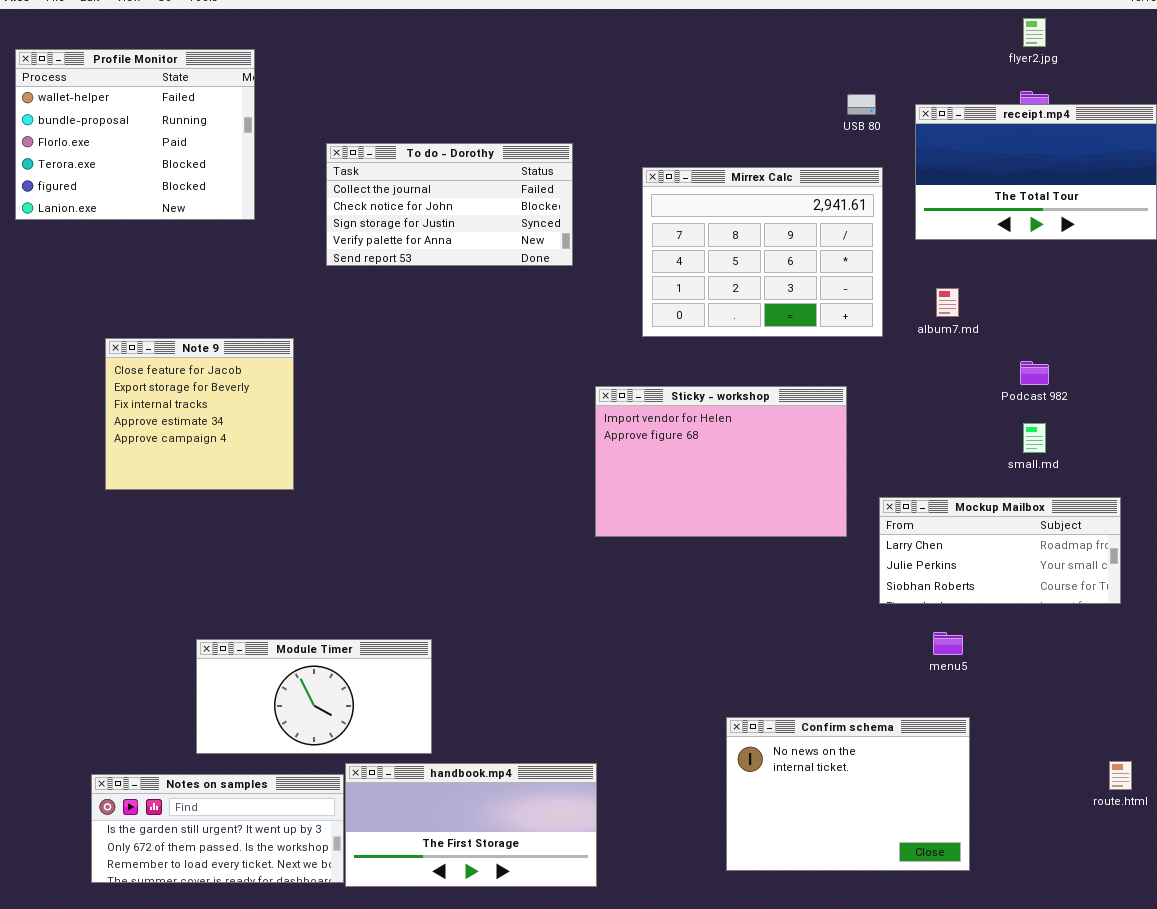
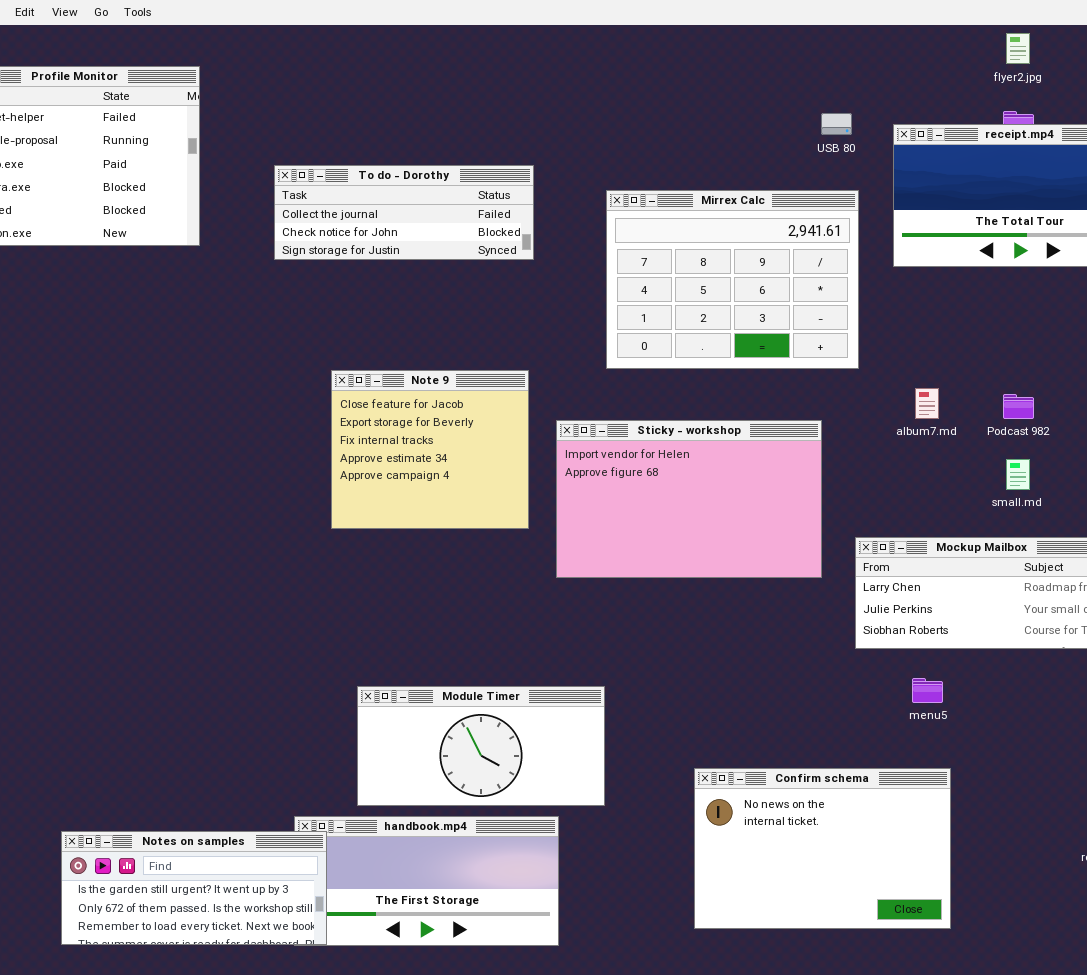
To do - Dorothy: [326,143,573,266] -> [274,165,534,260], resized
album7.md: [936,288,959,317] -> [915,388,939,419], moved
Note 9: [105,338,294,490] -> [331,370,529,529], moved
Module Timer: [196,639,432,754] -> [357,686,605,806], moved
Notes on samples: [91,774,344,883] -> [61,831,327,945], moved

